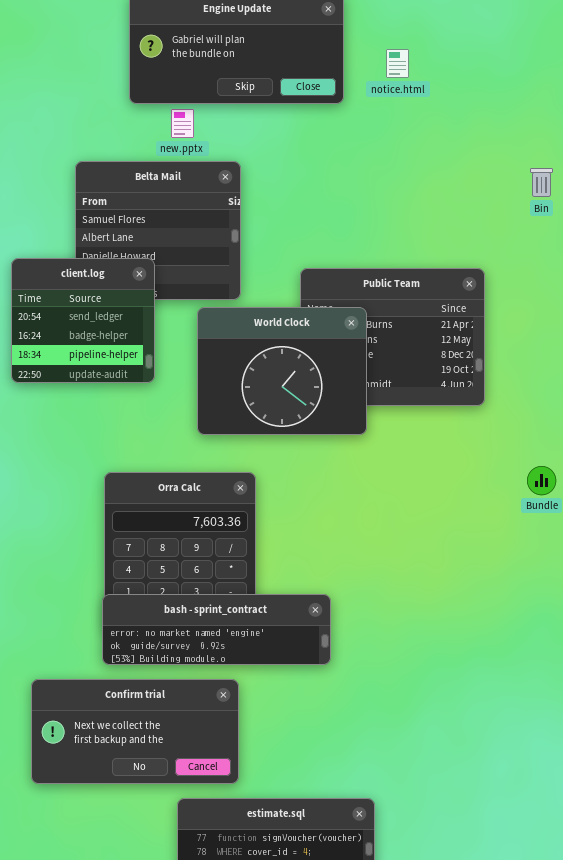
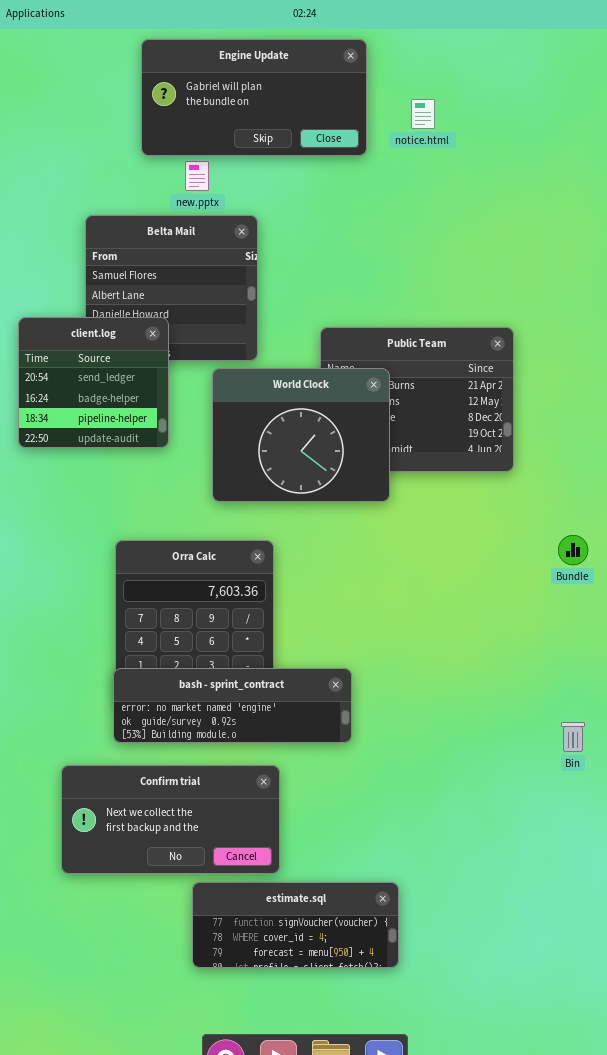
Bin: [530,168,553,197] -> [561,722,585,752], moved
Confirm trial: [31,679,239,784] -> [61,765,280,874], moved

